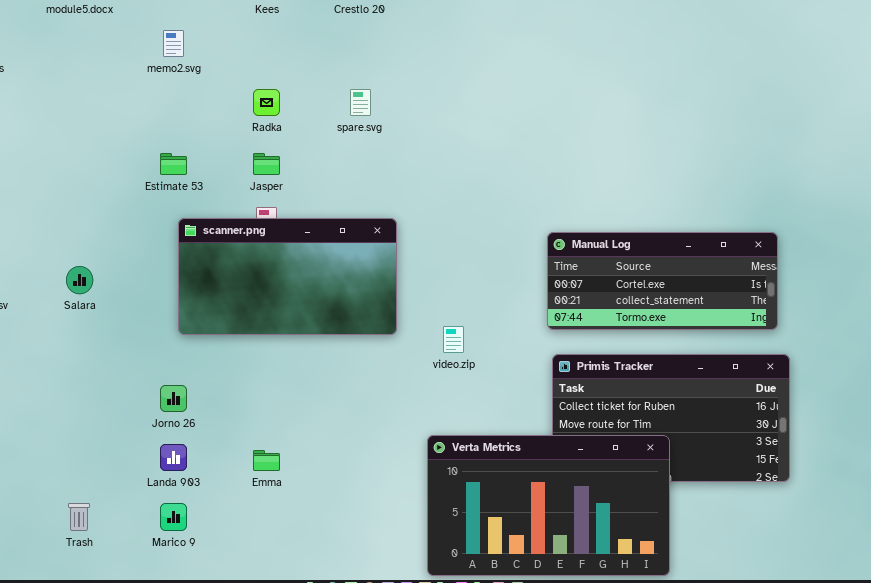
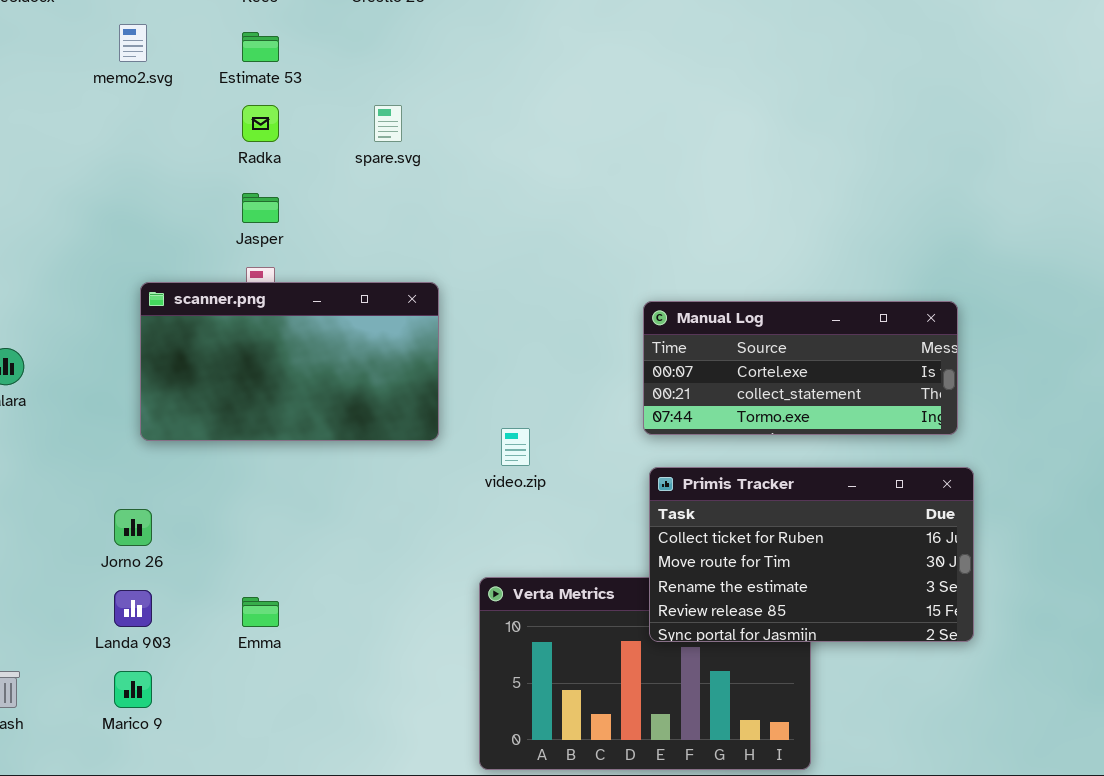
Estimate 53: [160,153,187,175] -> [242,32,279,62], moved
Primis Tracker: [552,354,790,482] -> [649,467,974,642], raised

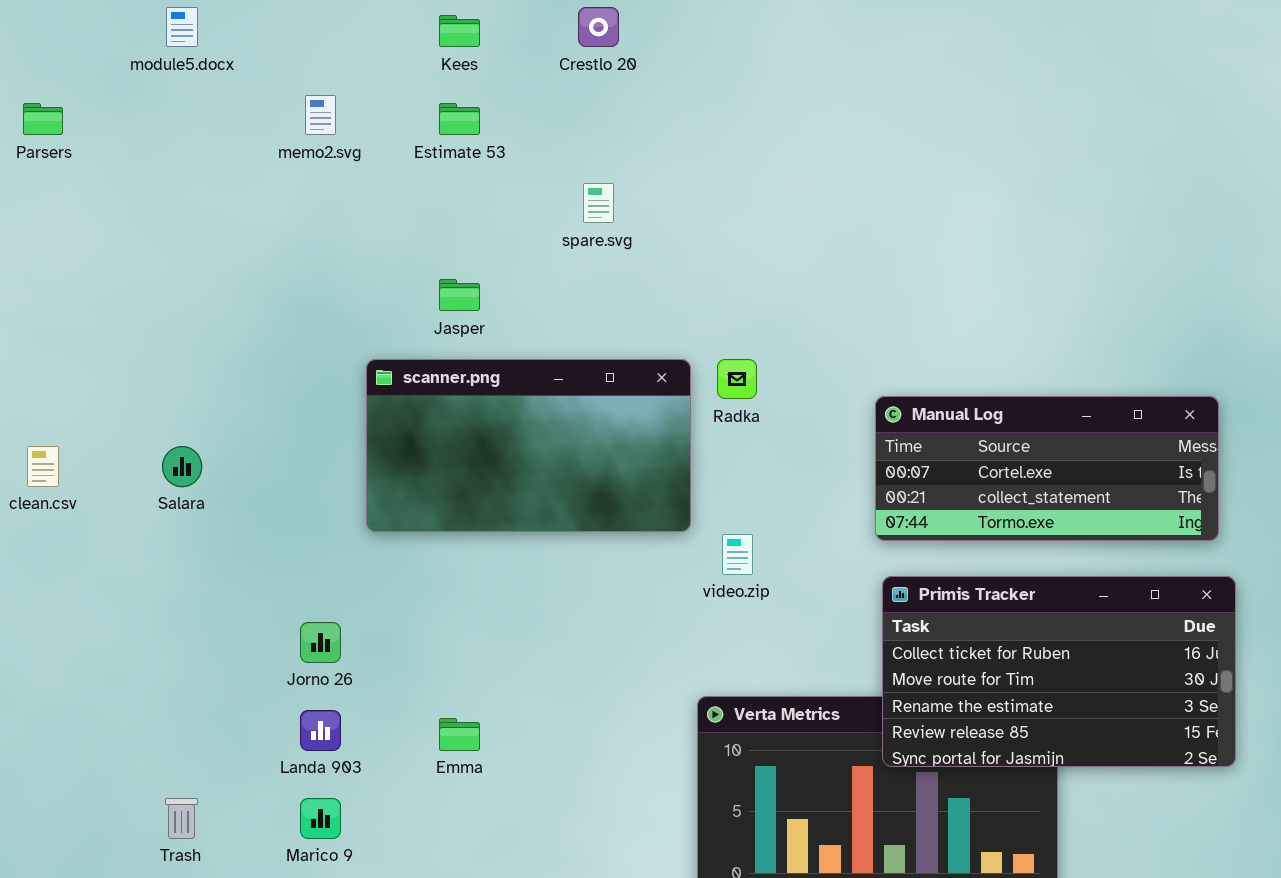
Radka: [242,105,279,142] -> [717,359,757,399], moved
scanner.png: [140,282,439,441] -> [366,359,691,532], moved

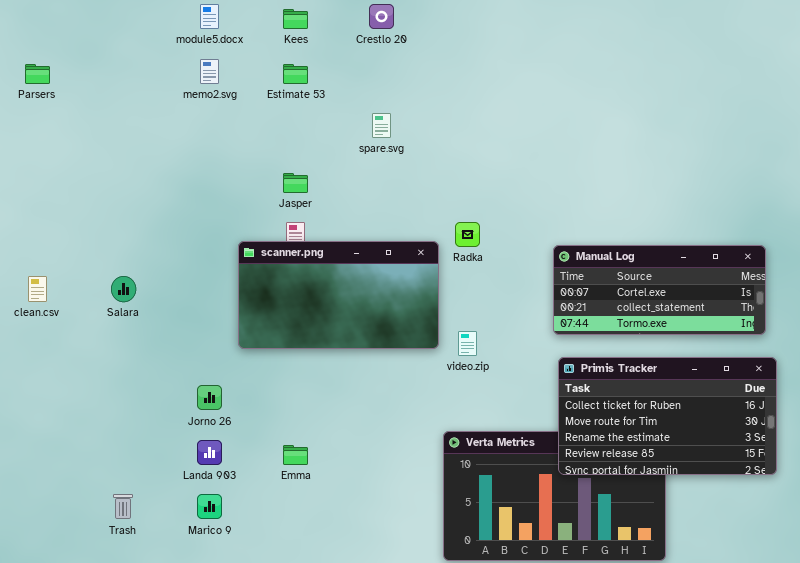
module5.docx: [166,7,198,47] -> [200,4,219,29], moved
scanner.png: [366,359,691,532] -> [238,241,439,349], moved

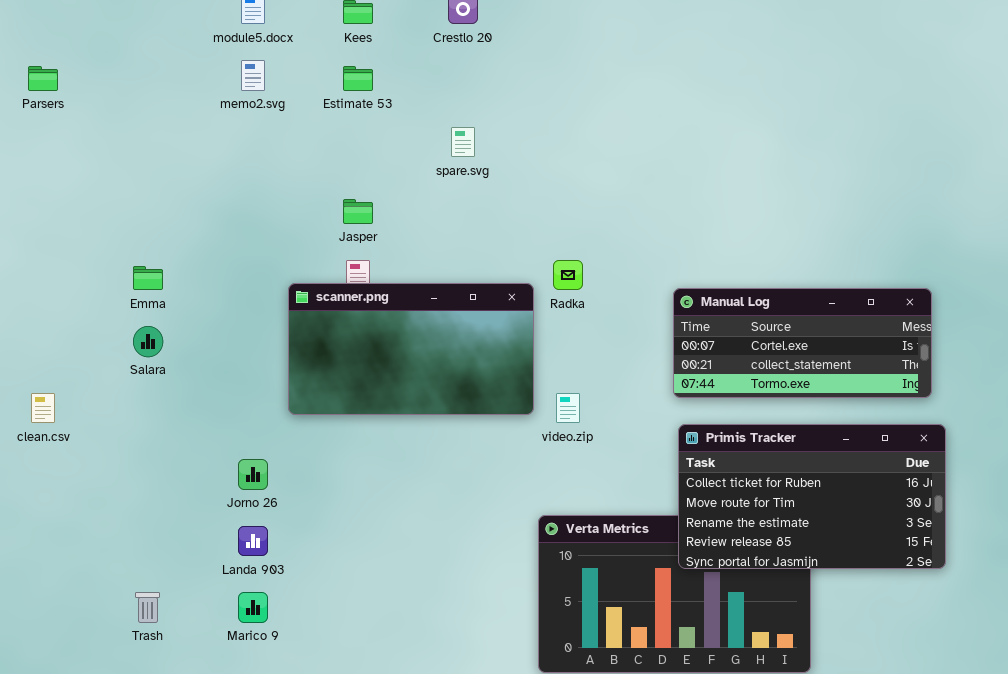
clean.csv: [28,276,47,302] -> [31,393,55,423], moved
Emma: [283,445,308,465] -> [133,266,163,290], moved

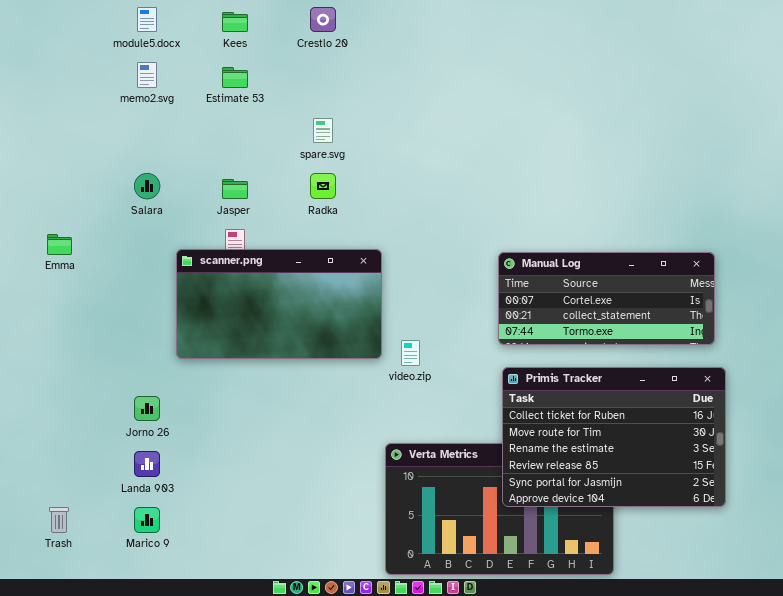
Radka: [553,260,583,290] -> [310,173,336,199], moved
Salara: [133,326,163,357] -> [134,173,160,199], moved
Primis Tracker: [678,424,946,569] -> [502,367,726,507], resized

